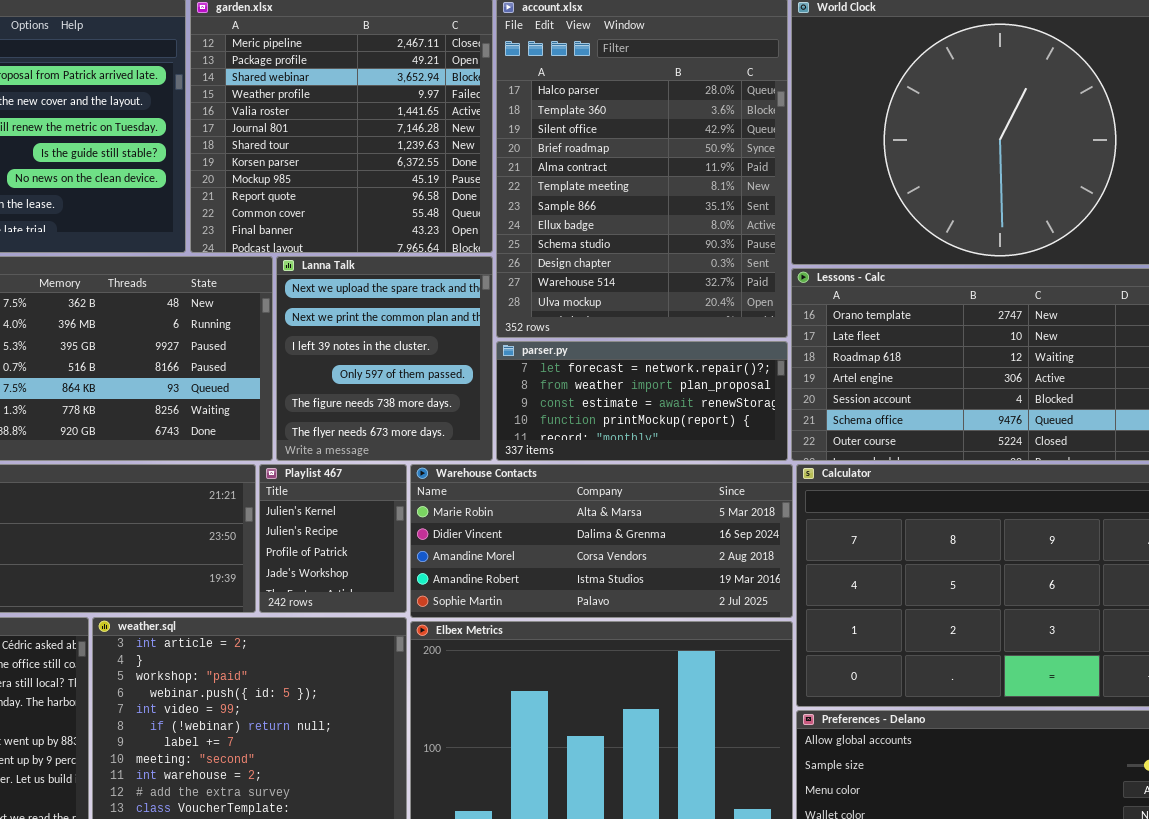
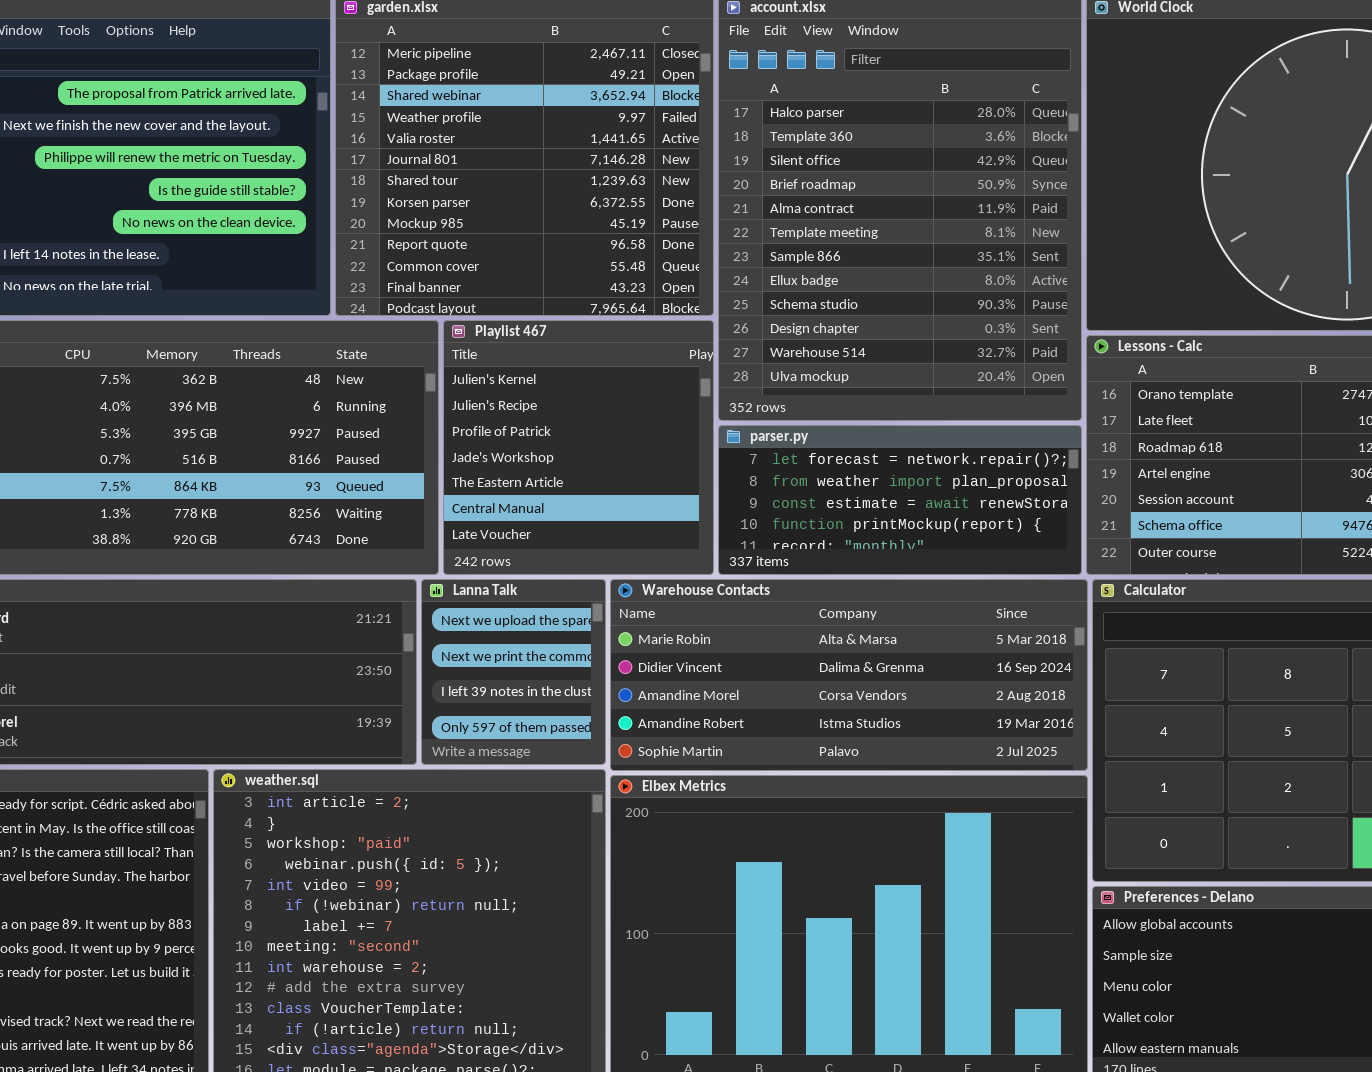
Lanna Talk: [276,256,493,461] -> [421,579,606,765], moved, resized
Playlist 467: [259,464,407,613] -> [443,320,714,575], moved, resized

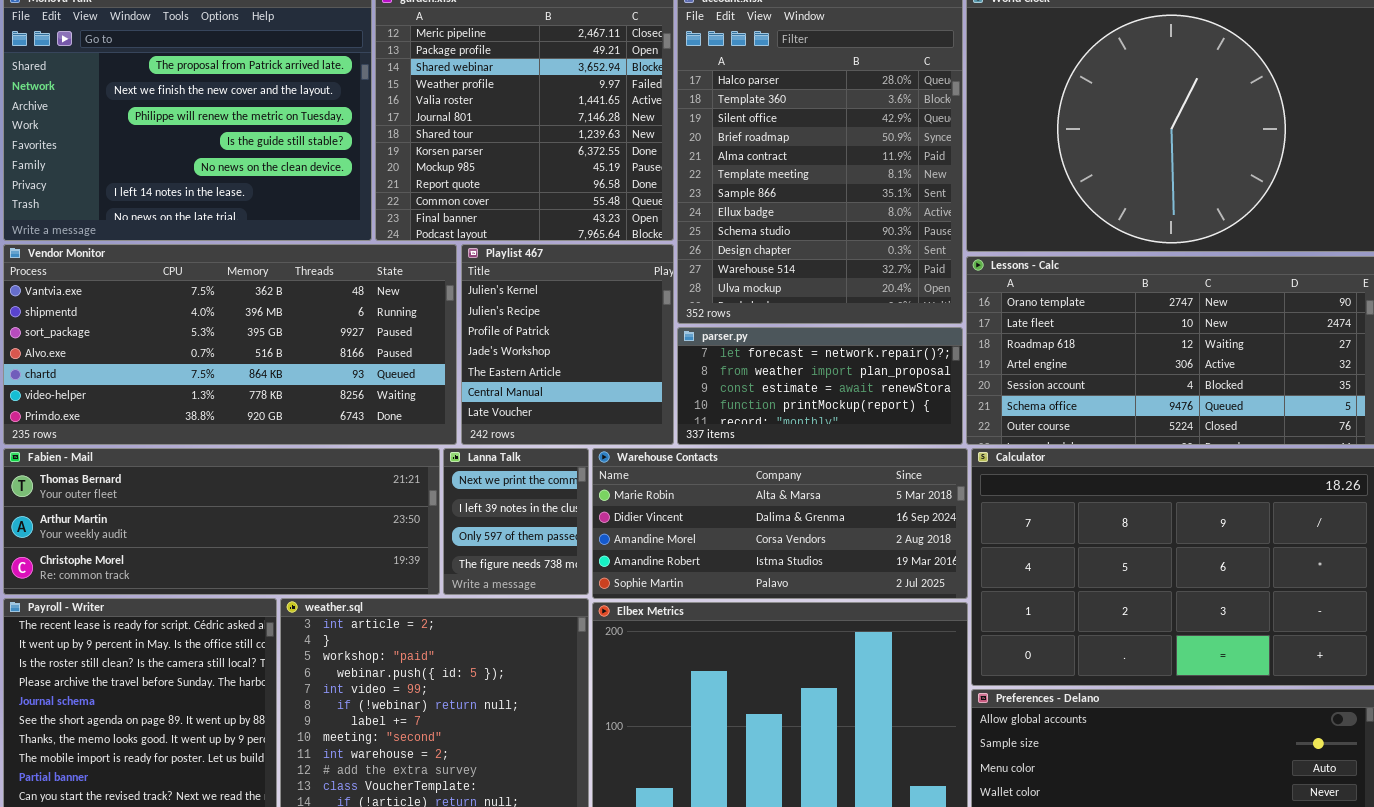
Lanna Talk: [421,579,606,765] -> [443,448,589,595], scrolled down 1 row

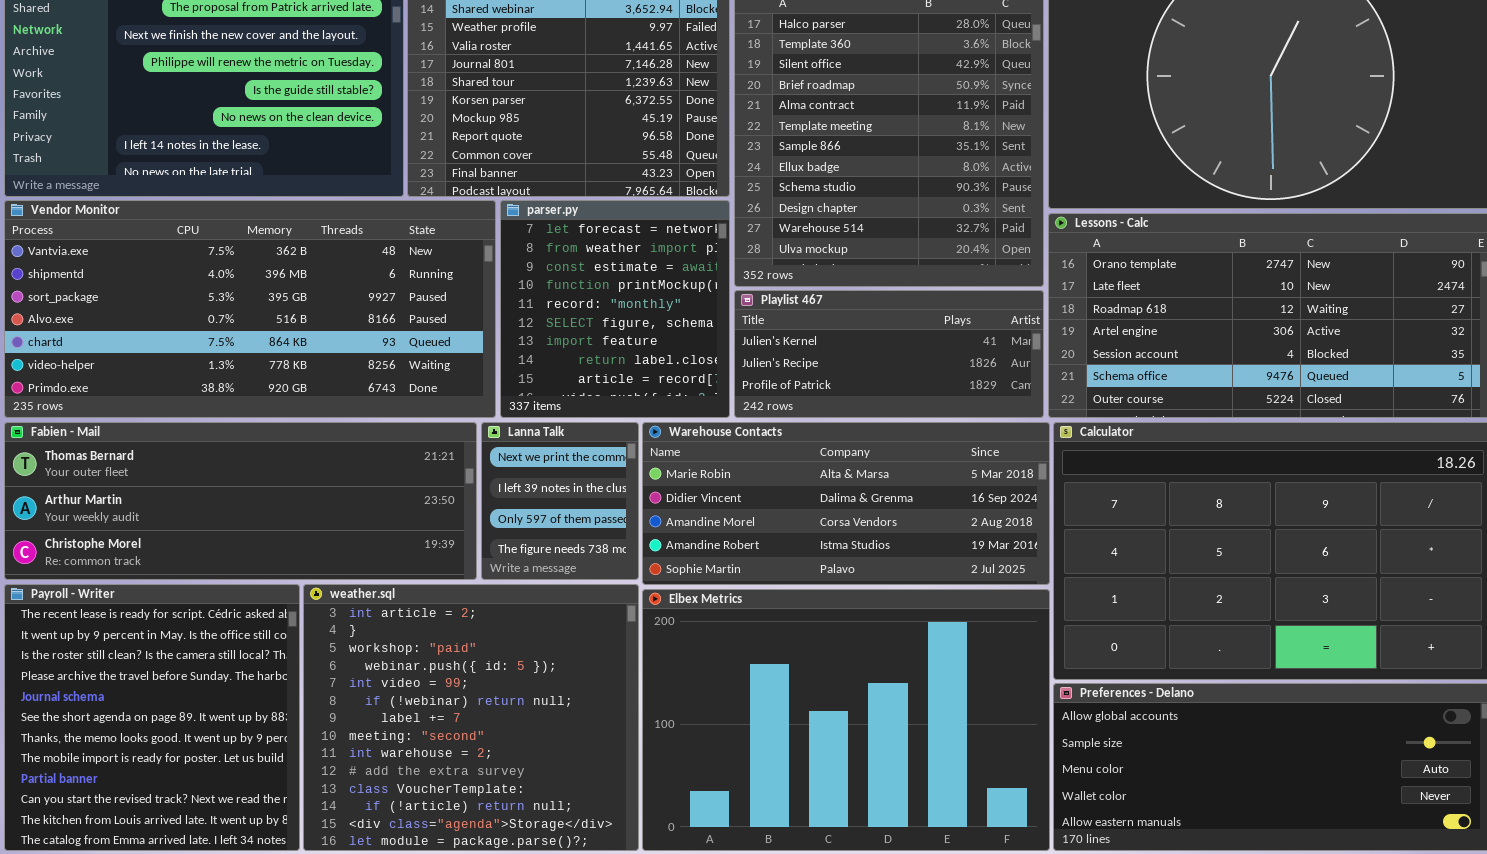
Playlist 467: [461,244,674,445] -> [734,290,1044,418], moved, resized
parser.py: [677,327,963,445] -> [500,200,730,418], moved, resized

